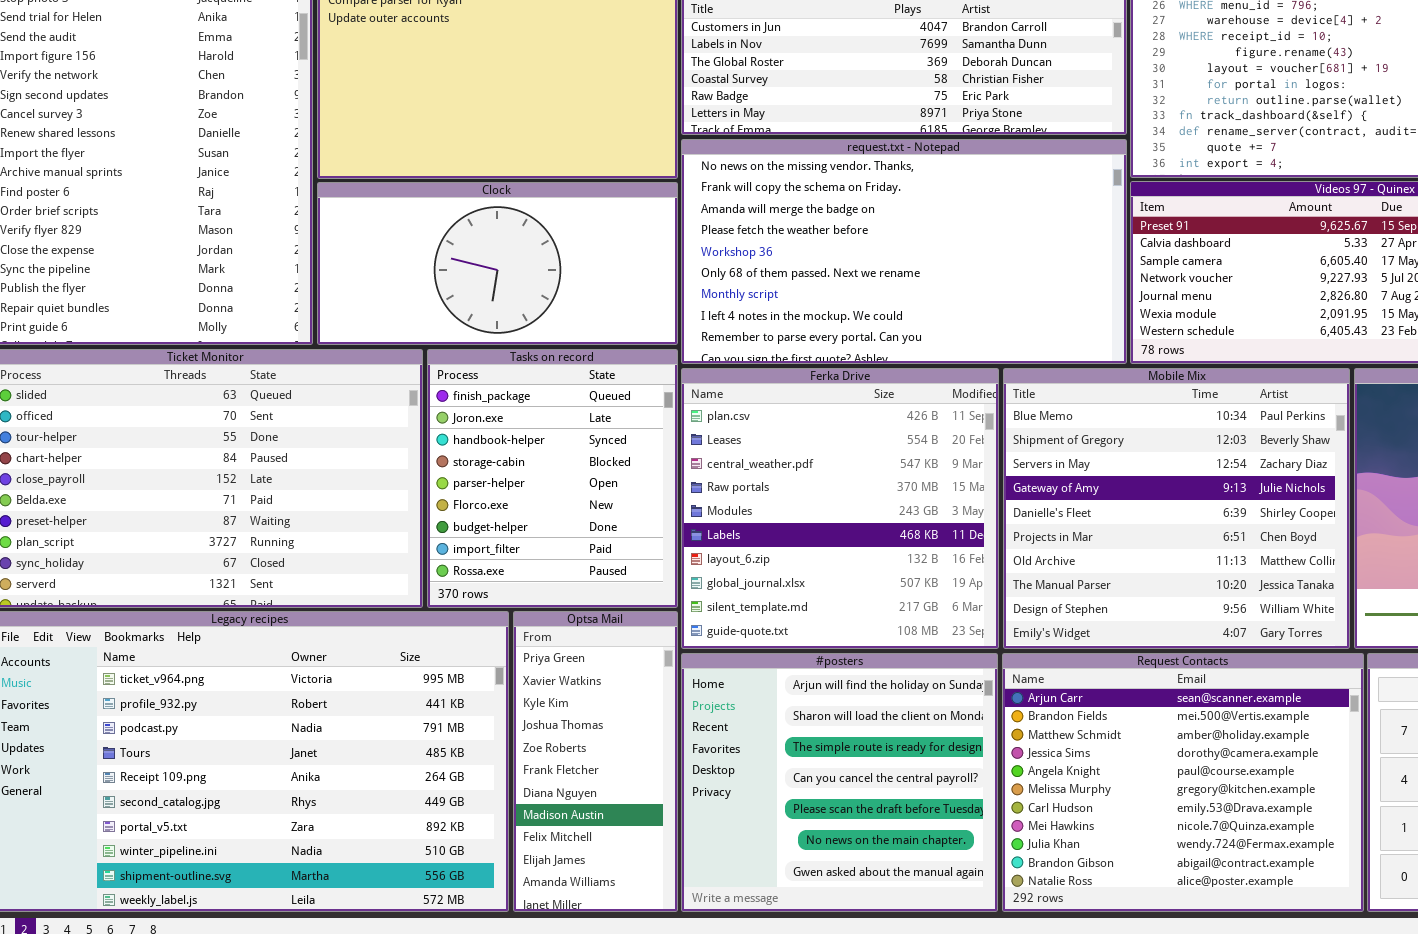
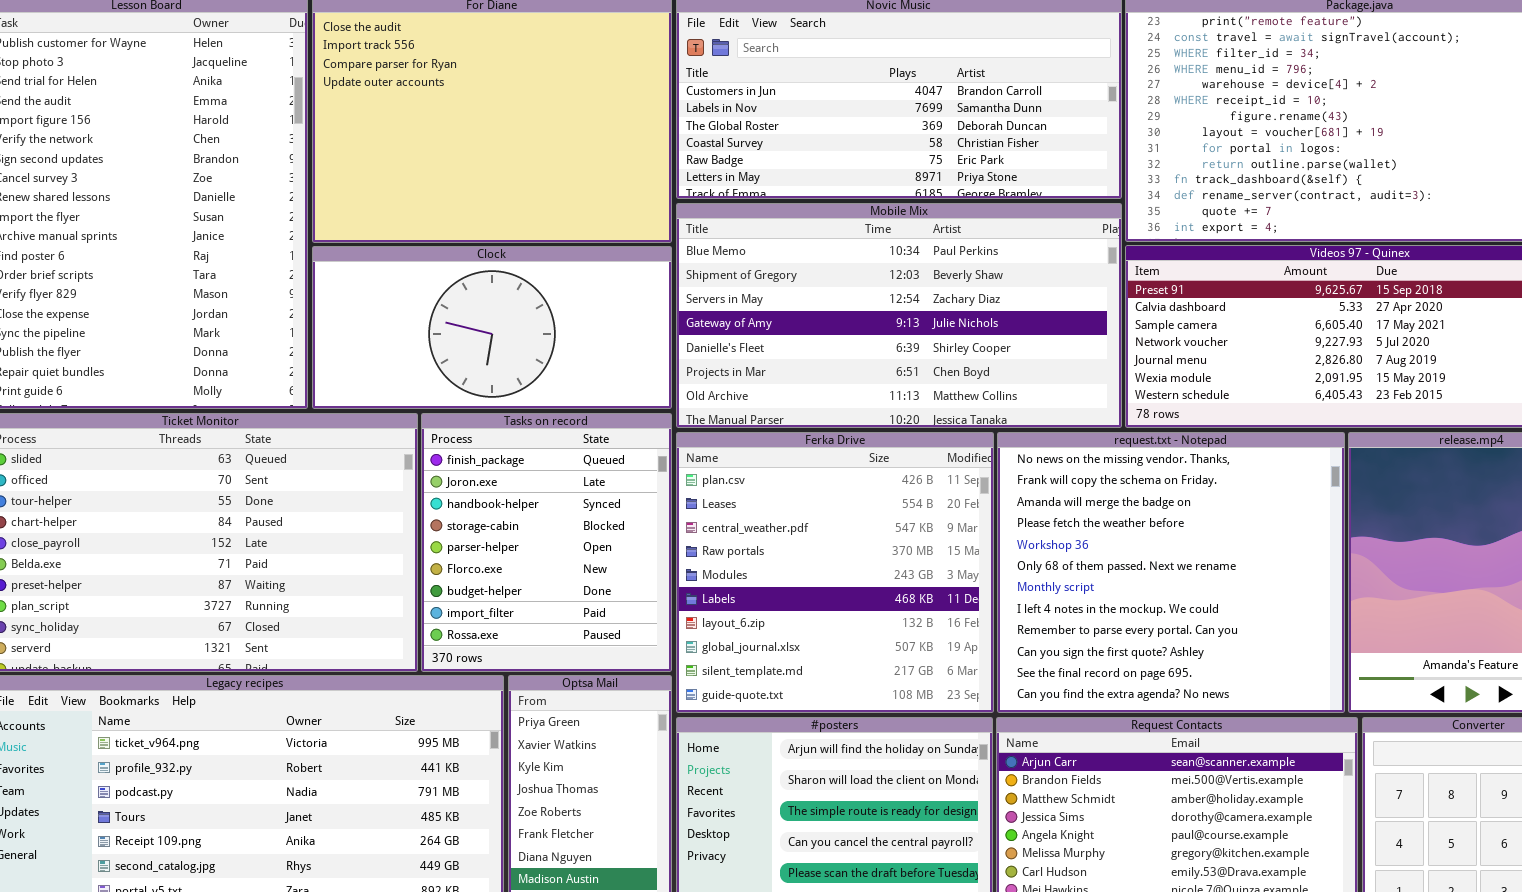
request.txt - Notepad: [681,139,1127,364] -> [997,432,1345,713], moved, resized
Mobile Mix: [1003,368,1350,649] -> [676,203,1122,428], moved, resized

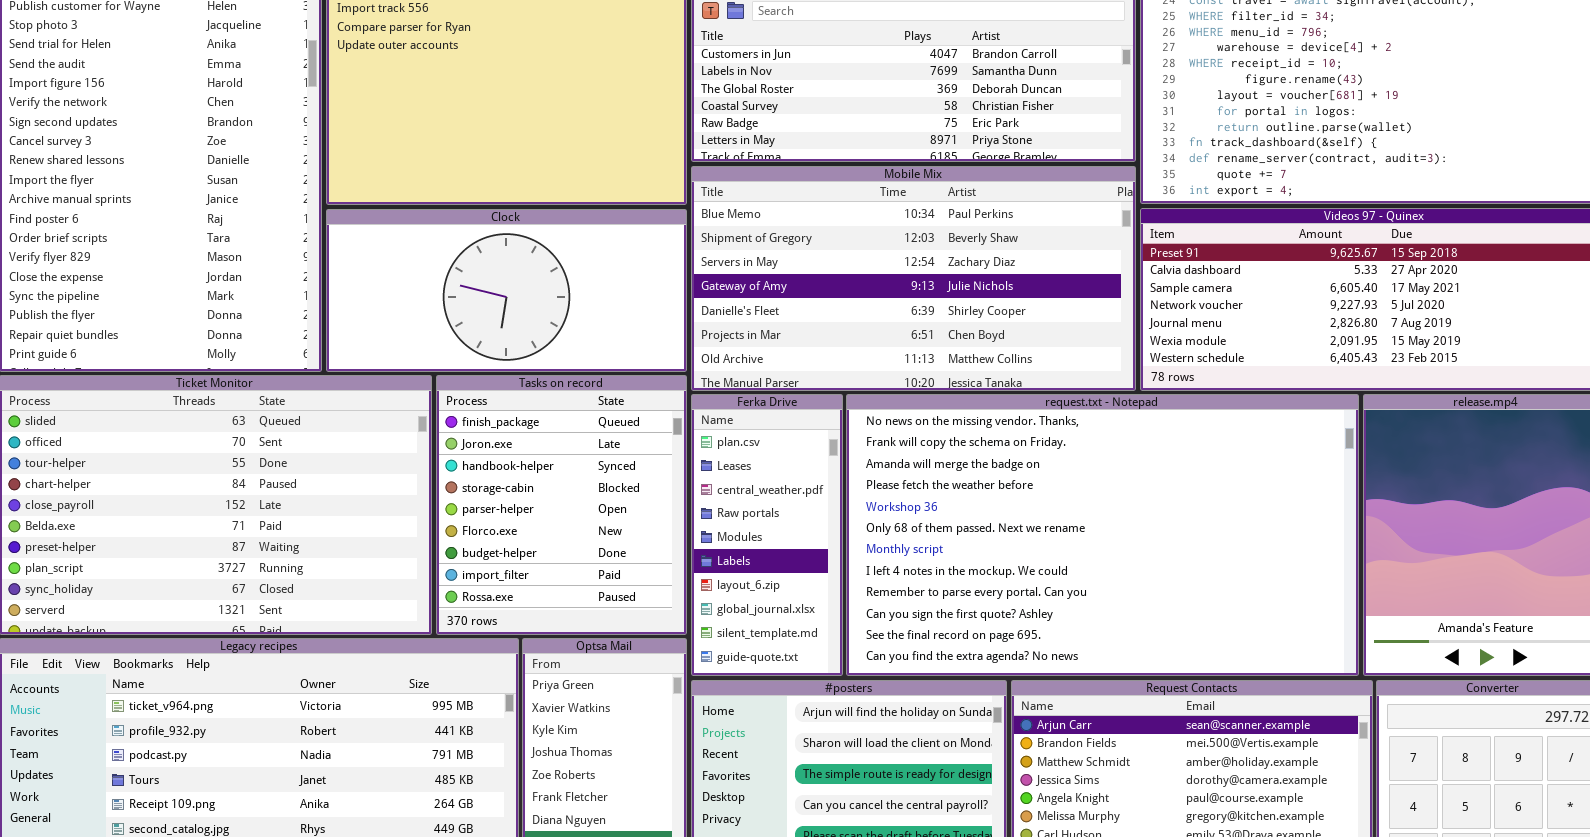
Ferka Drive: [676,432,994,713] -> [691,394,843,676], resized
request.txt - Notepad: [997,432,1345,713] -> [846,394,1359,676], resized

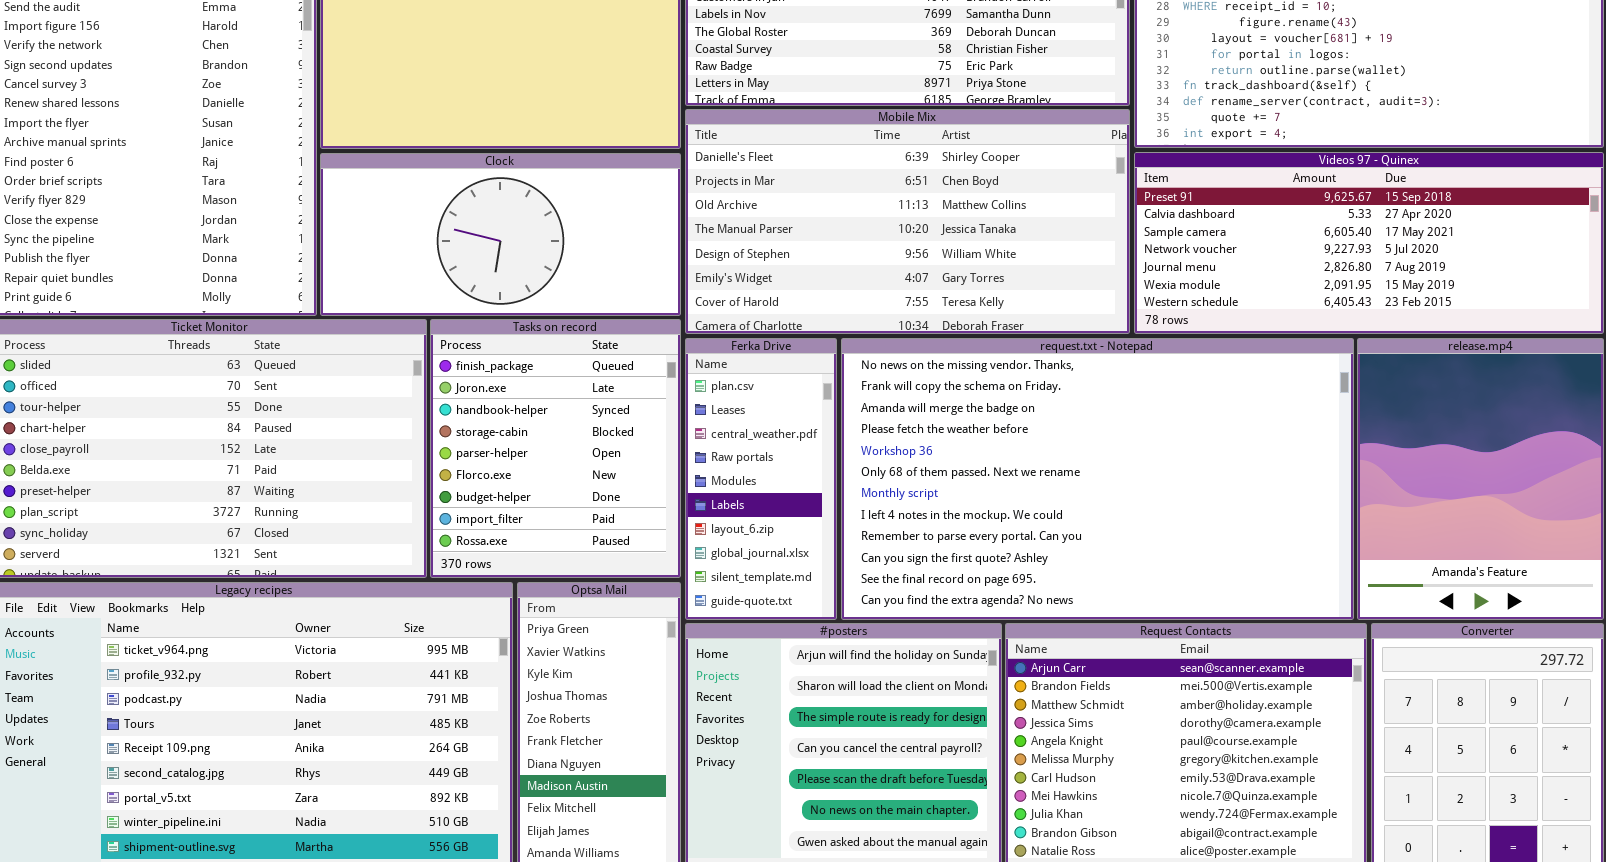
Mobile Mix: [691,166,1136,391] -> [685,109,1130,334], scrolled down 4 rows

